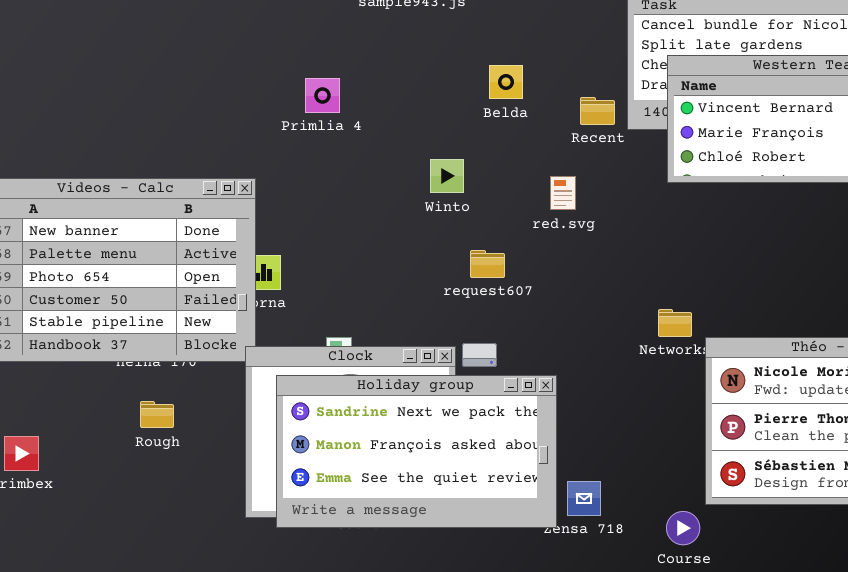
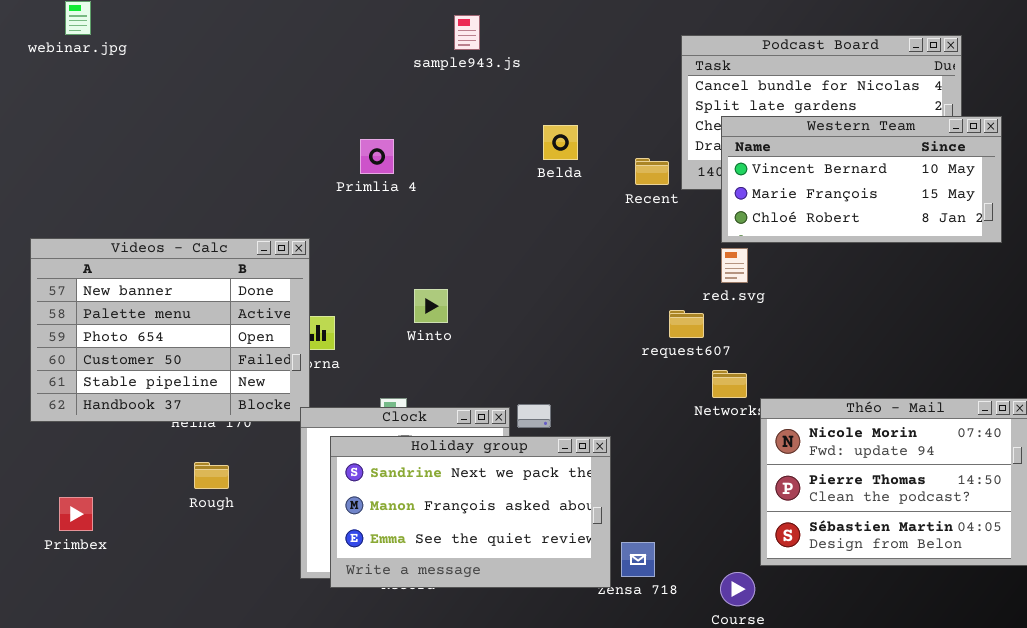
Winto: [430,159,464,193] -> [414,289,448,323], moved
red.svg: [550,176,576,210] -> [721,248,748,283], moved
request607: [470,250,505,278] -> [669,310,704,338], moved

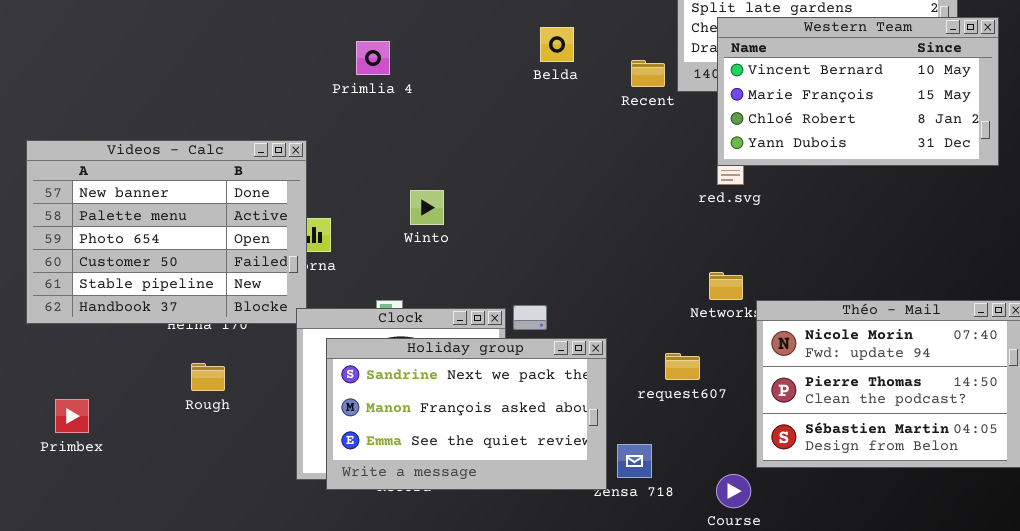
Western Team: [721,116,1002,243] -> [717,17,999,166], resized
request607: [669,310,704,338] -> [665,353,700,380], moved

